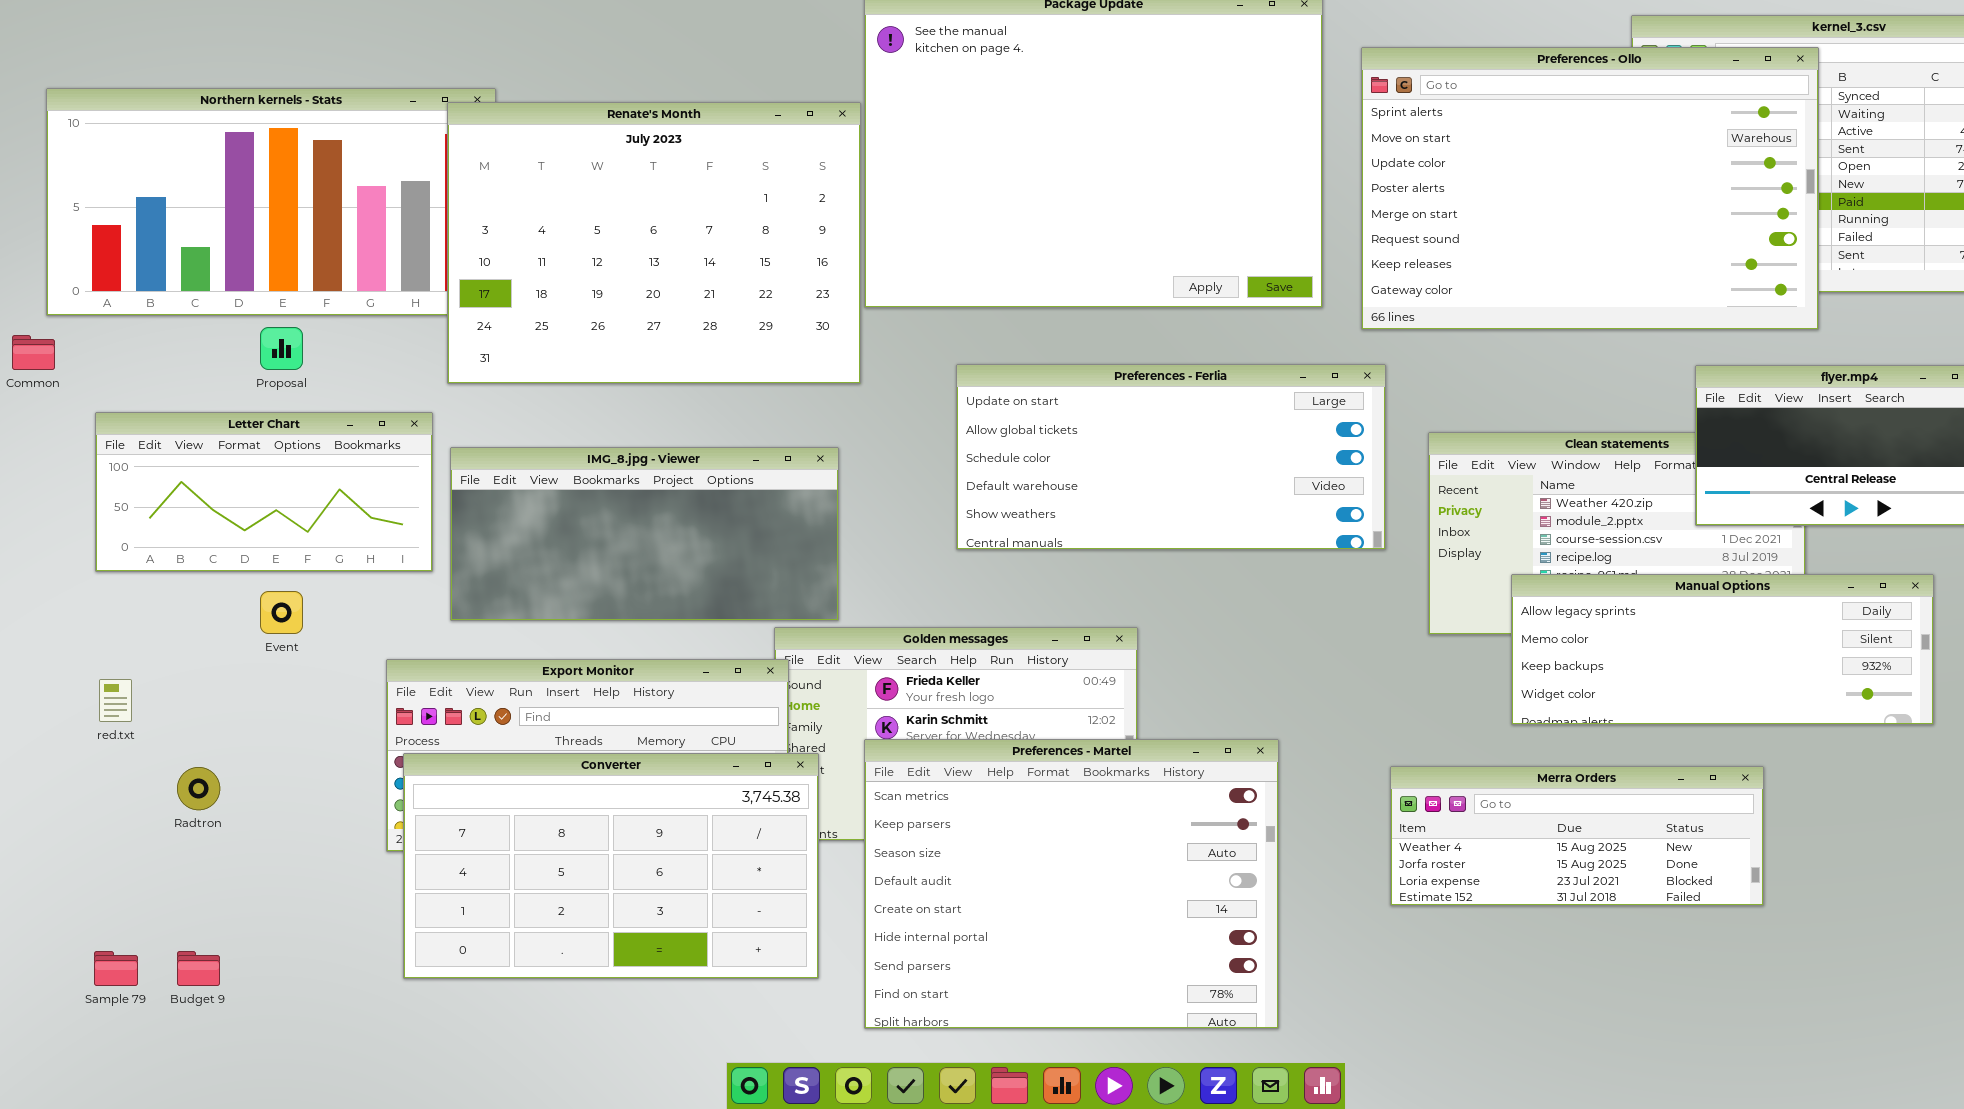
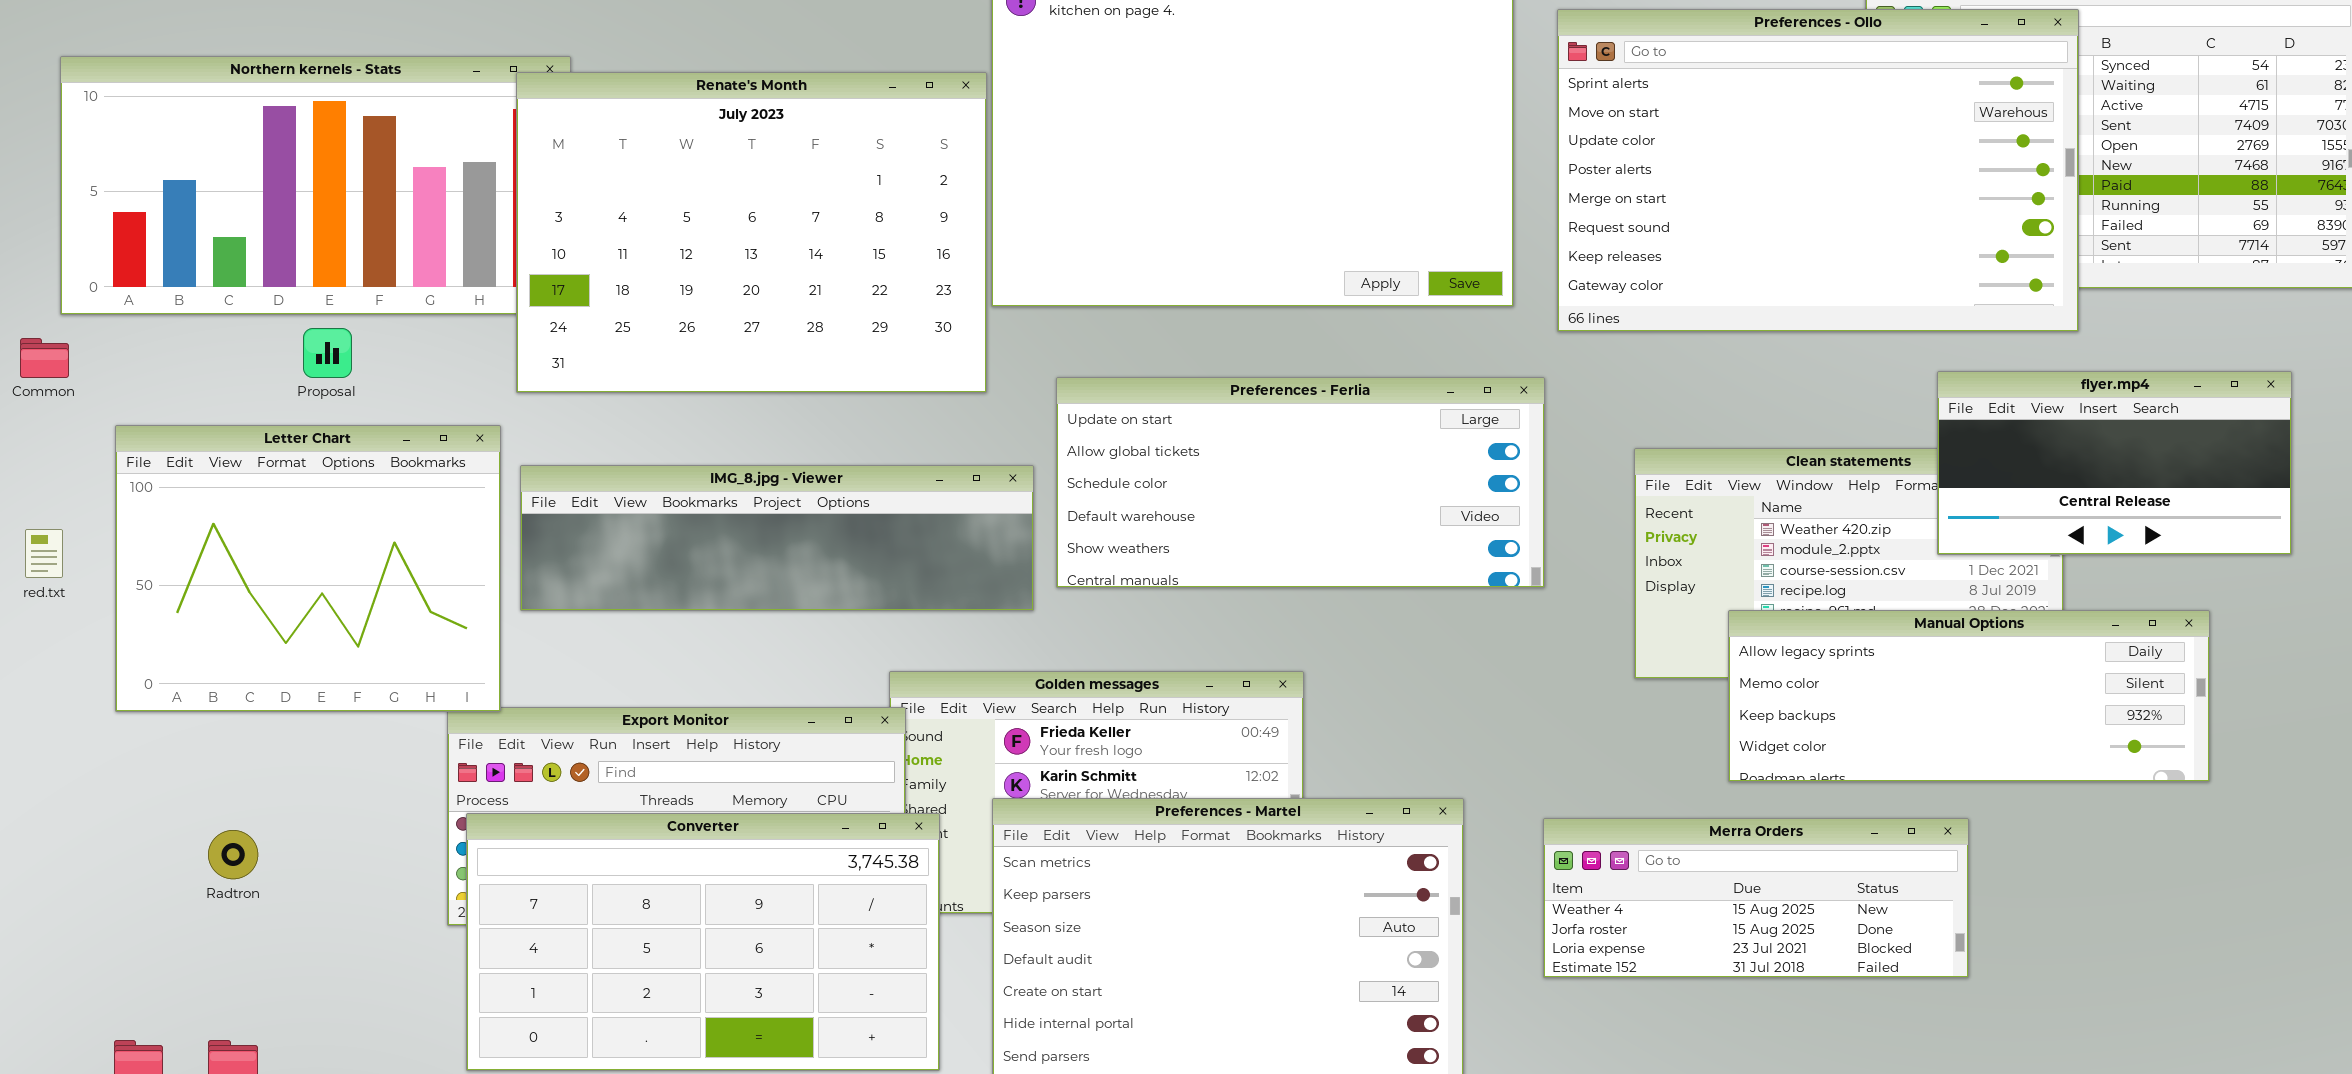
Preferences - Ferlia: [956,364,1386,550] -> [1056,377,1545,588], moved
Letter Chart: [95,412,433,572] -> [115,425,501,712], resized
IMG_8.jpg - Viewer: [450,447,839,621] -> [520,465,1034,611], resized
red.txt: [99,679,132,722] -> [25,529,63,578], moved
Merra Orders: [1390,766,1764,906] -> [1543,818,1969,978], moved

